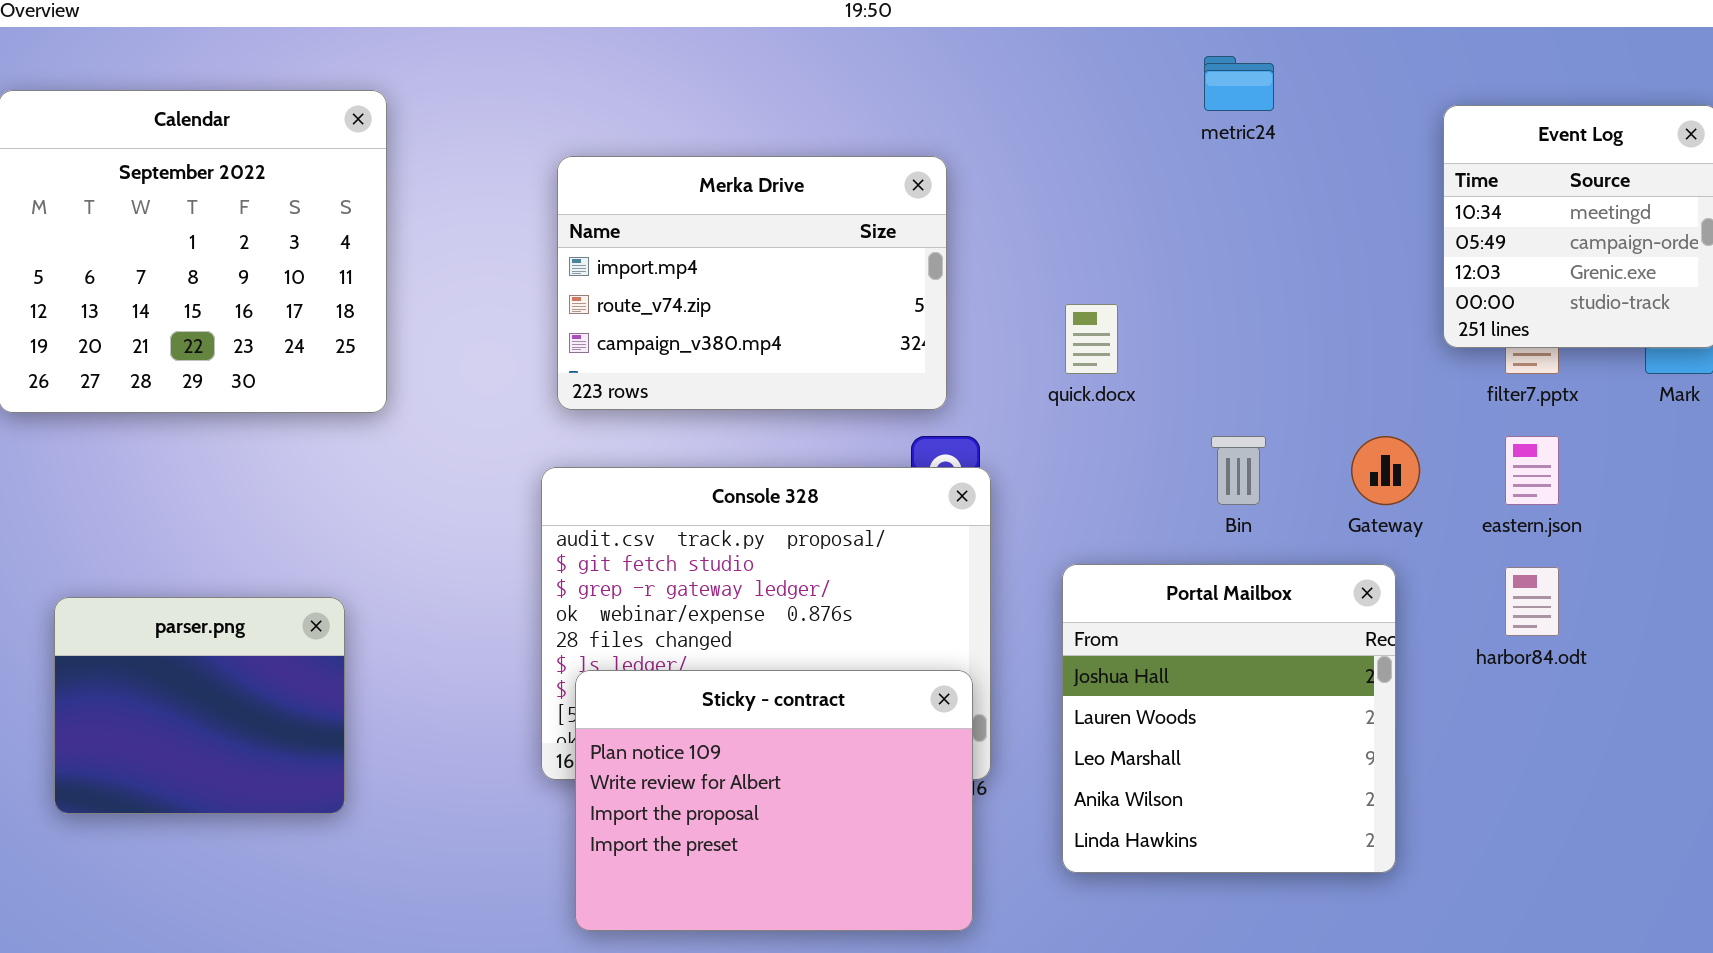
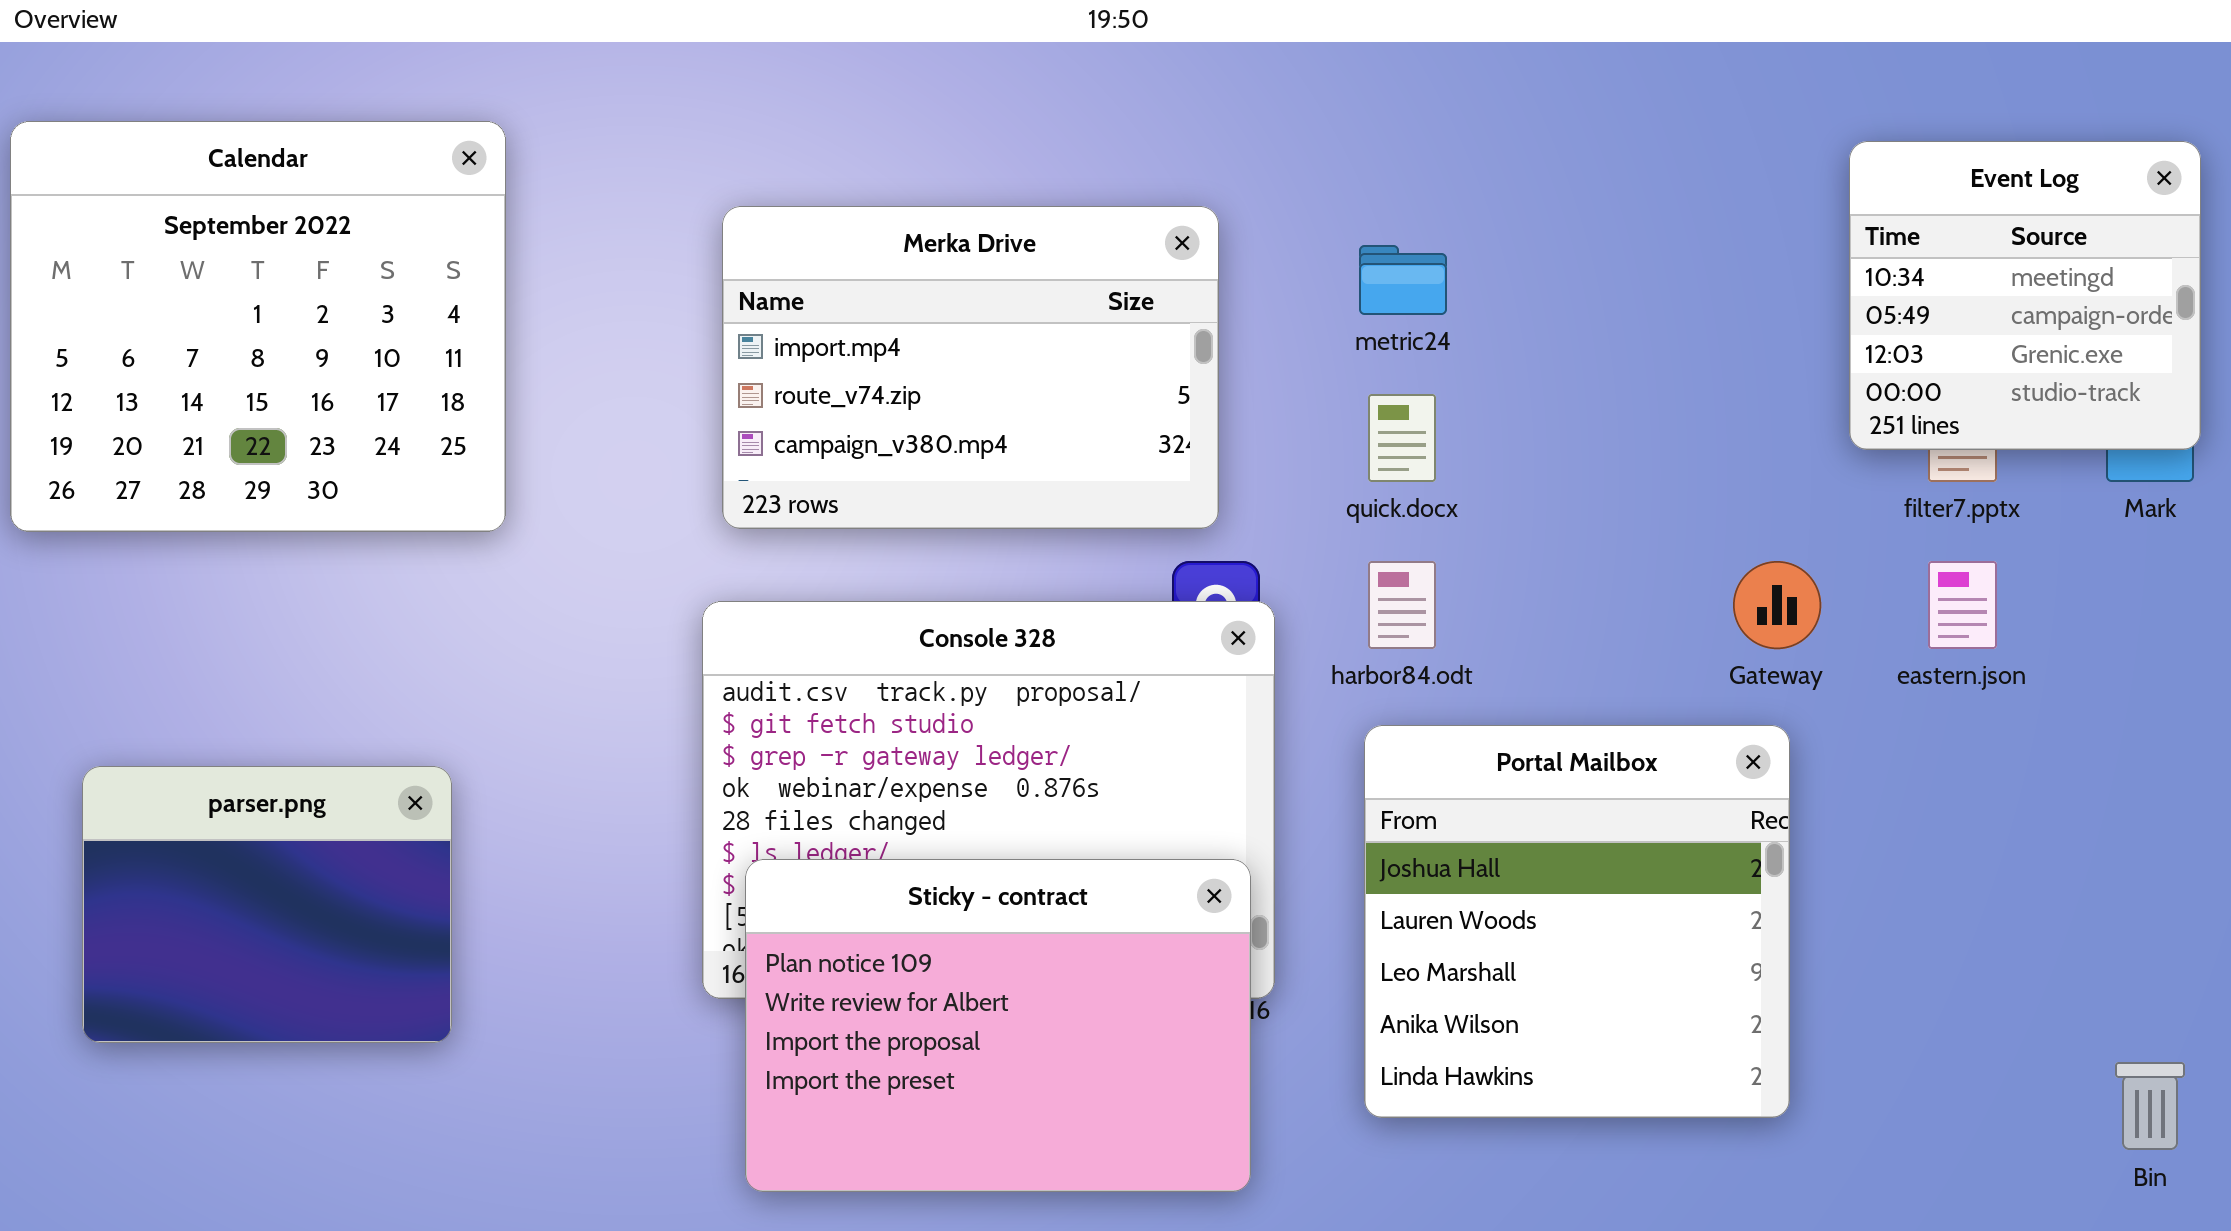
metric24: [1204,56,1274,111] -> [1359,245,1447,315], moved
Bin: [1211,436,1266,505] -> [2115,1062,2185,1150], moved
harbor84.odt: [1505,567,1559,636] -> [1368,561,1436,649], moved

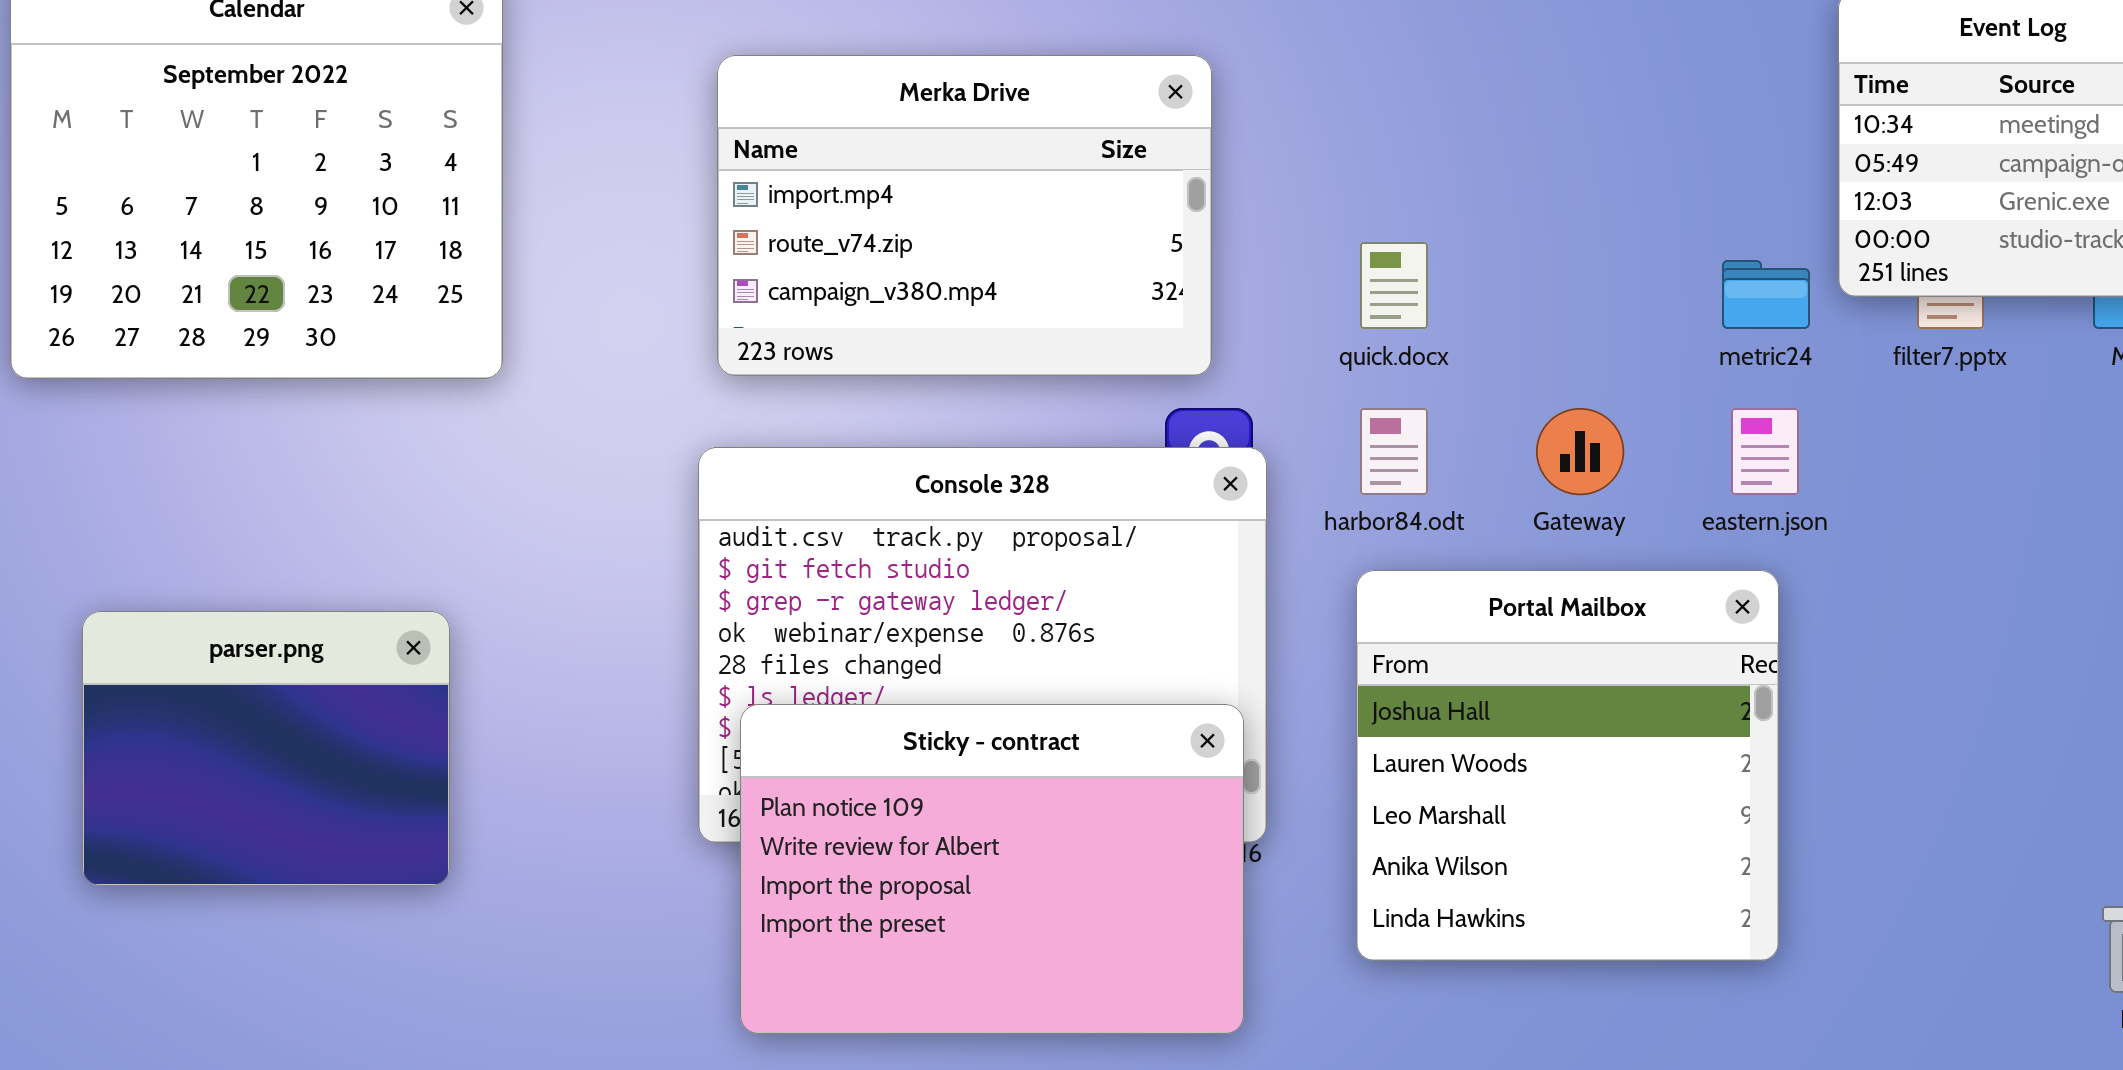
metric24: [1359,245,1447,315] -> [1722,260,1810,329], moved
Gateway: [1733,561,1821,649] -> [1536,408,1624,495], moved
eastern.json: [1928,561,1997,649] -> [1731,408,1799,495], moved

